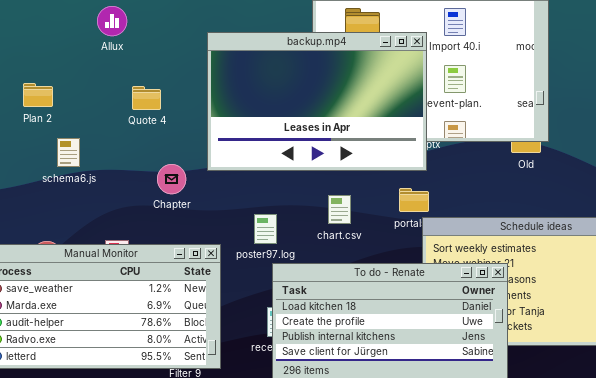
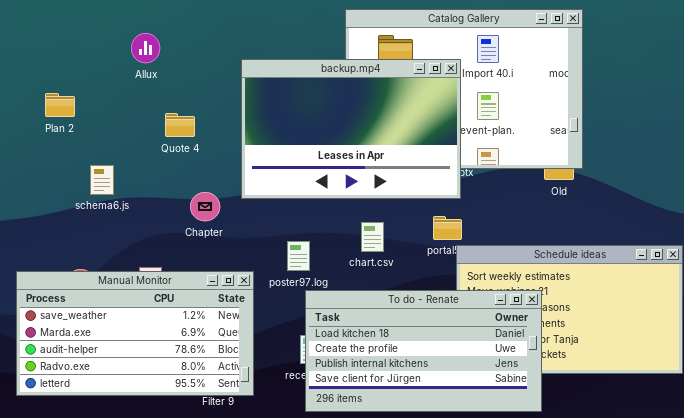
Plan 2: [23,83,53,107] -> [45,93,75,117], moved

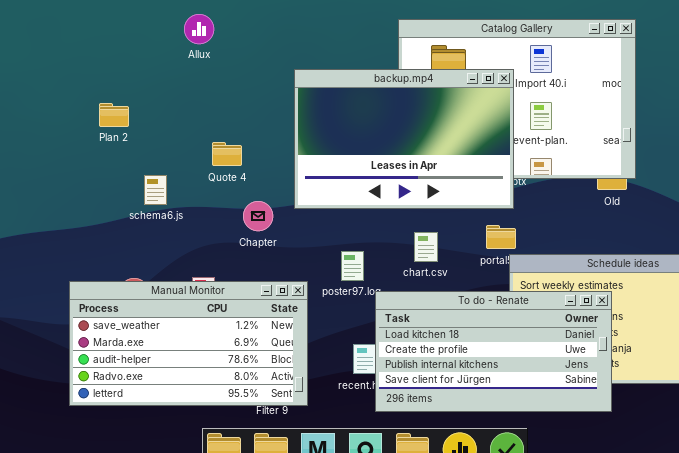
Allux: [131,33,160,63] -> [184,14,214,44], moved
Quote 4: [165,113,195,137] -> [212,142,242,166], moved
To do - Renate: [305,290,542,412] -> [375,291,612,412], moved

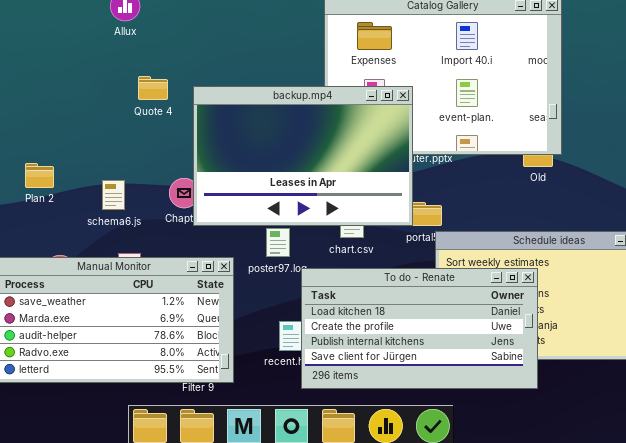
backup.mp4: [294,69,514,209] -> [193,86,413,226], moved
Plan 2: [99,103,129,127] -> [25,163,54,188], moved
Quote 4: [212,142,242,166] -> [138,76,168,100], moved
schema6.js: [144,175,167,205] -> [102,180,125,210], moved

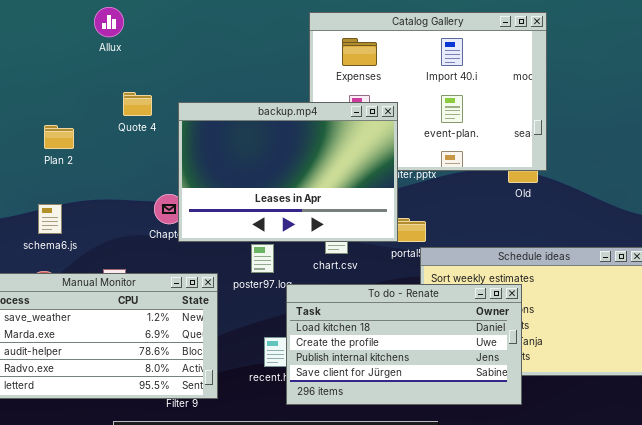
Plan 2: [25,163,54,188] -> [44,125,74,149], moved
schema6.js: [102,180,125,210] -> [38,204,62,234], moved

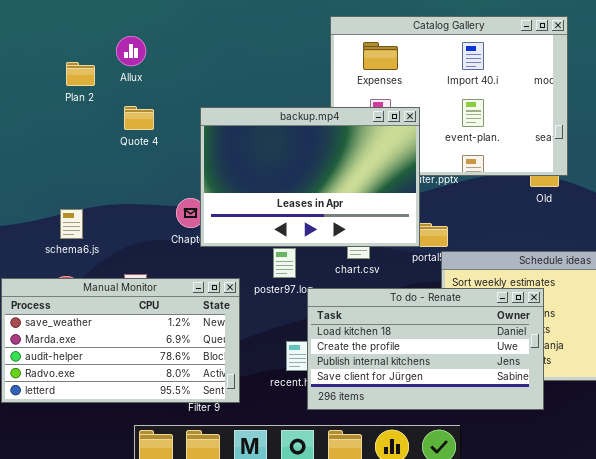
Allux: [94,7,124,37] -> [116,36,146,66], moved
Quote 4: [123,92,152,116] -> [124,106,154,130], moved
Plan 2: [44,125,74,149] -> [66,62,95,86], moved

